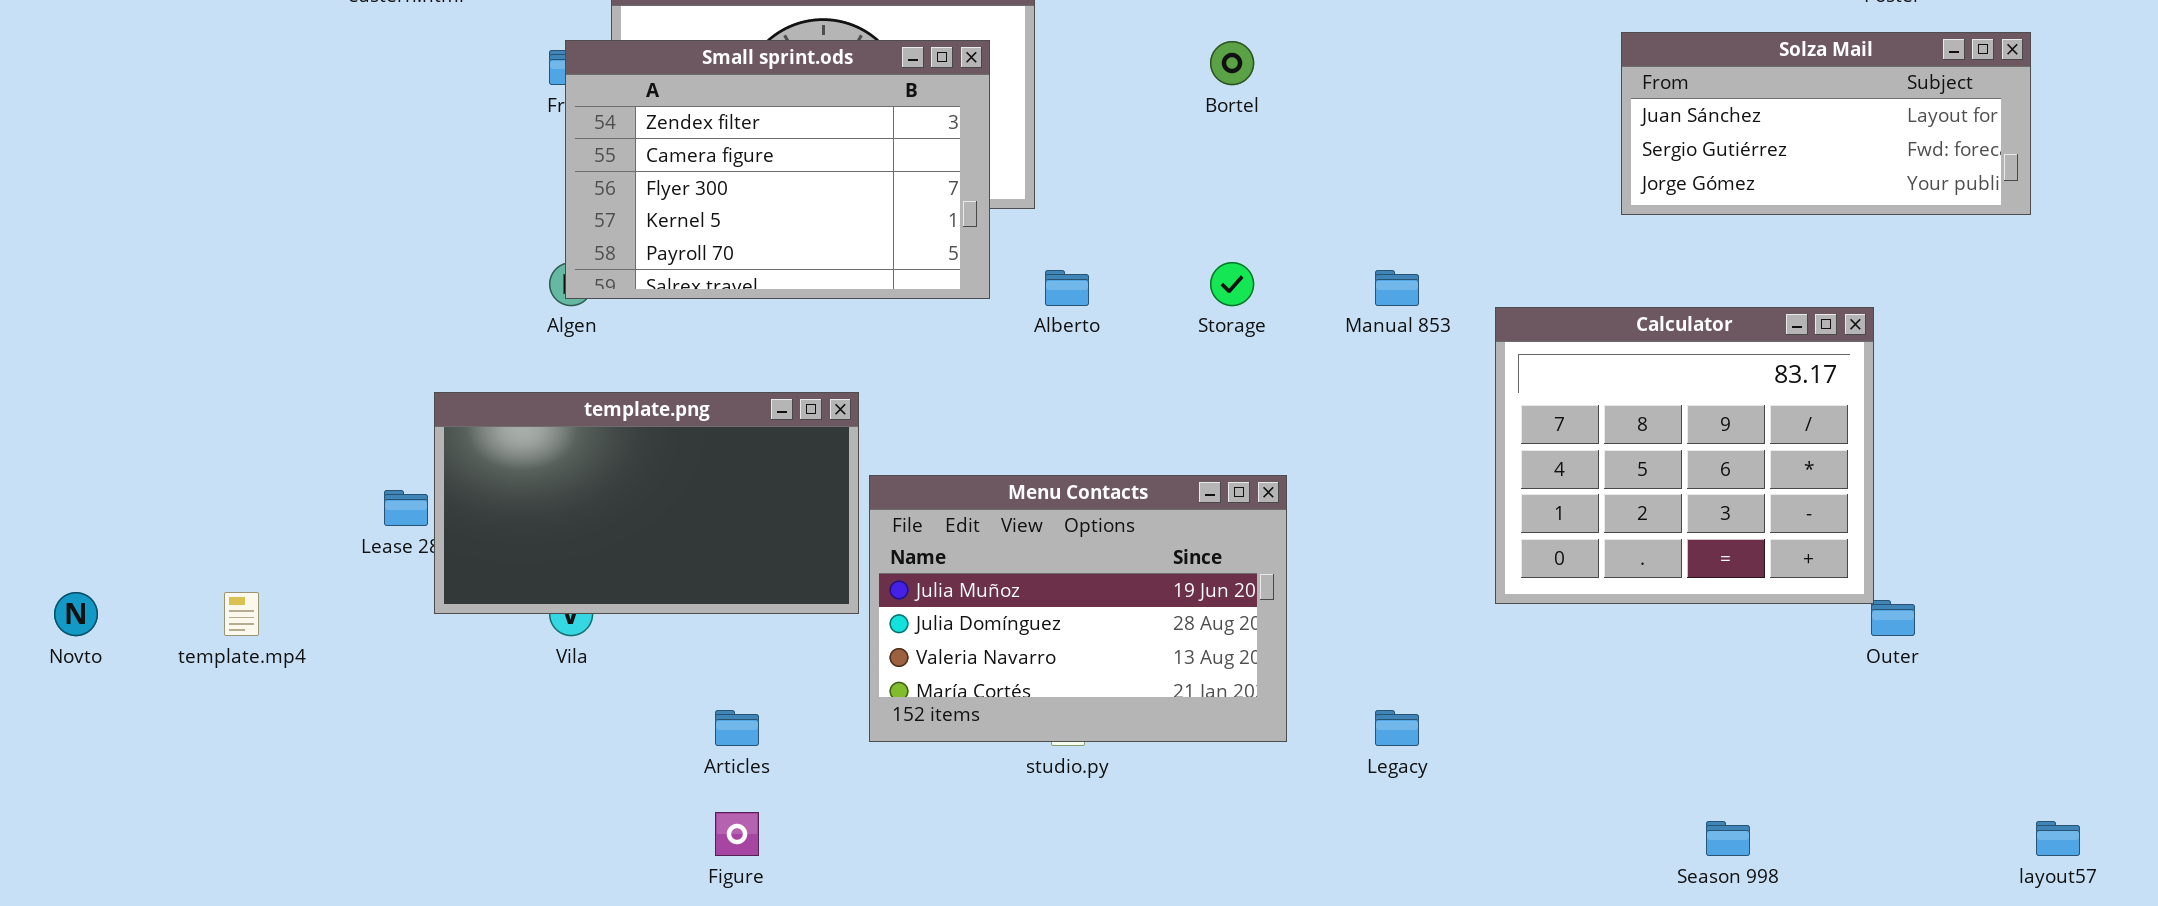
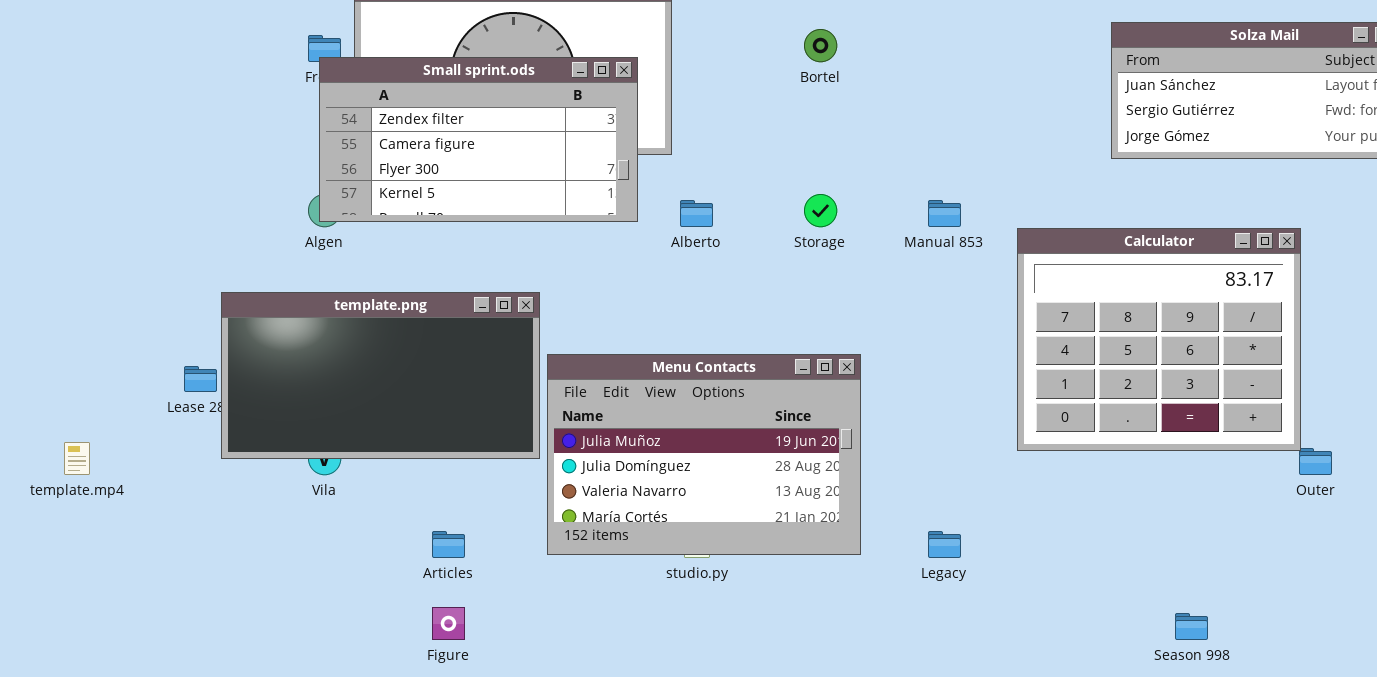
Small sprint.ods: [565,40,990,299] -> [319,57,638,222], resized

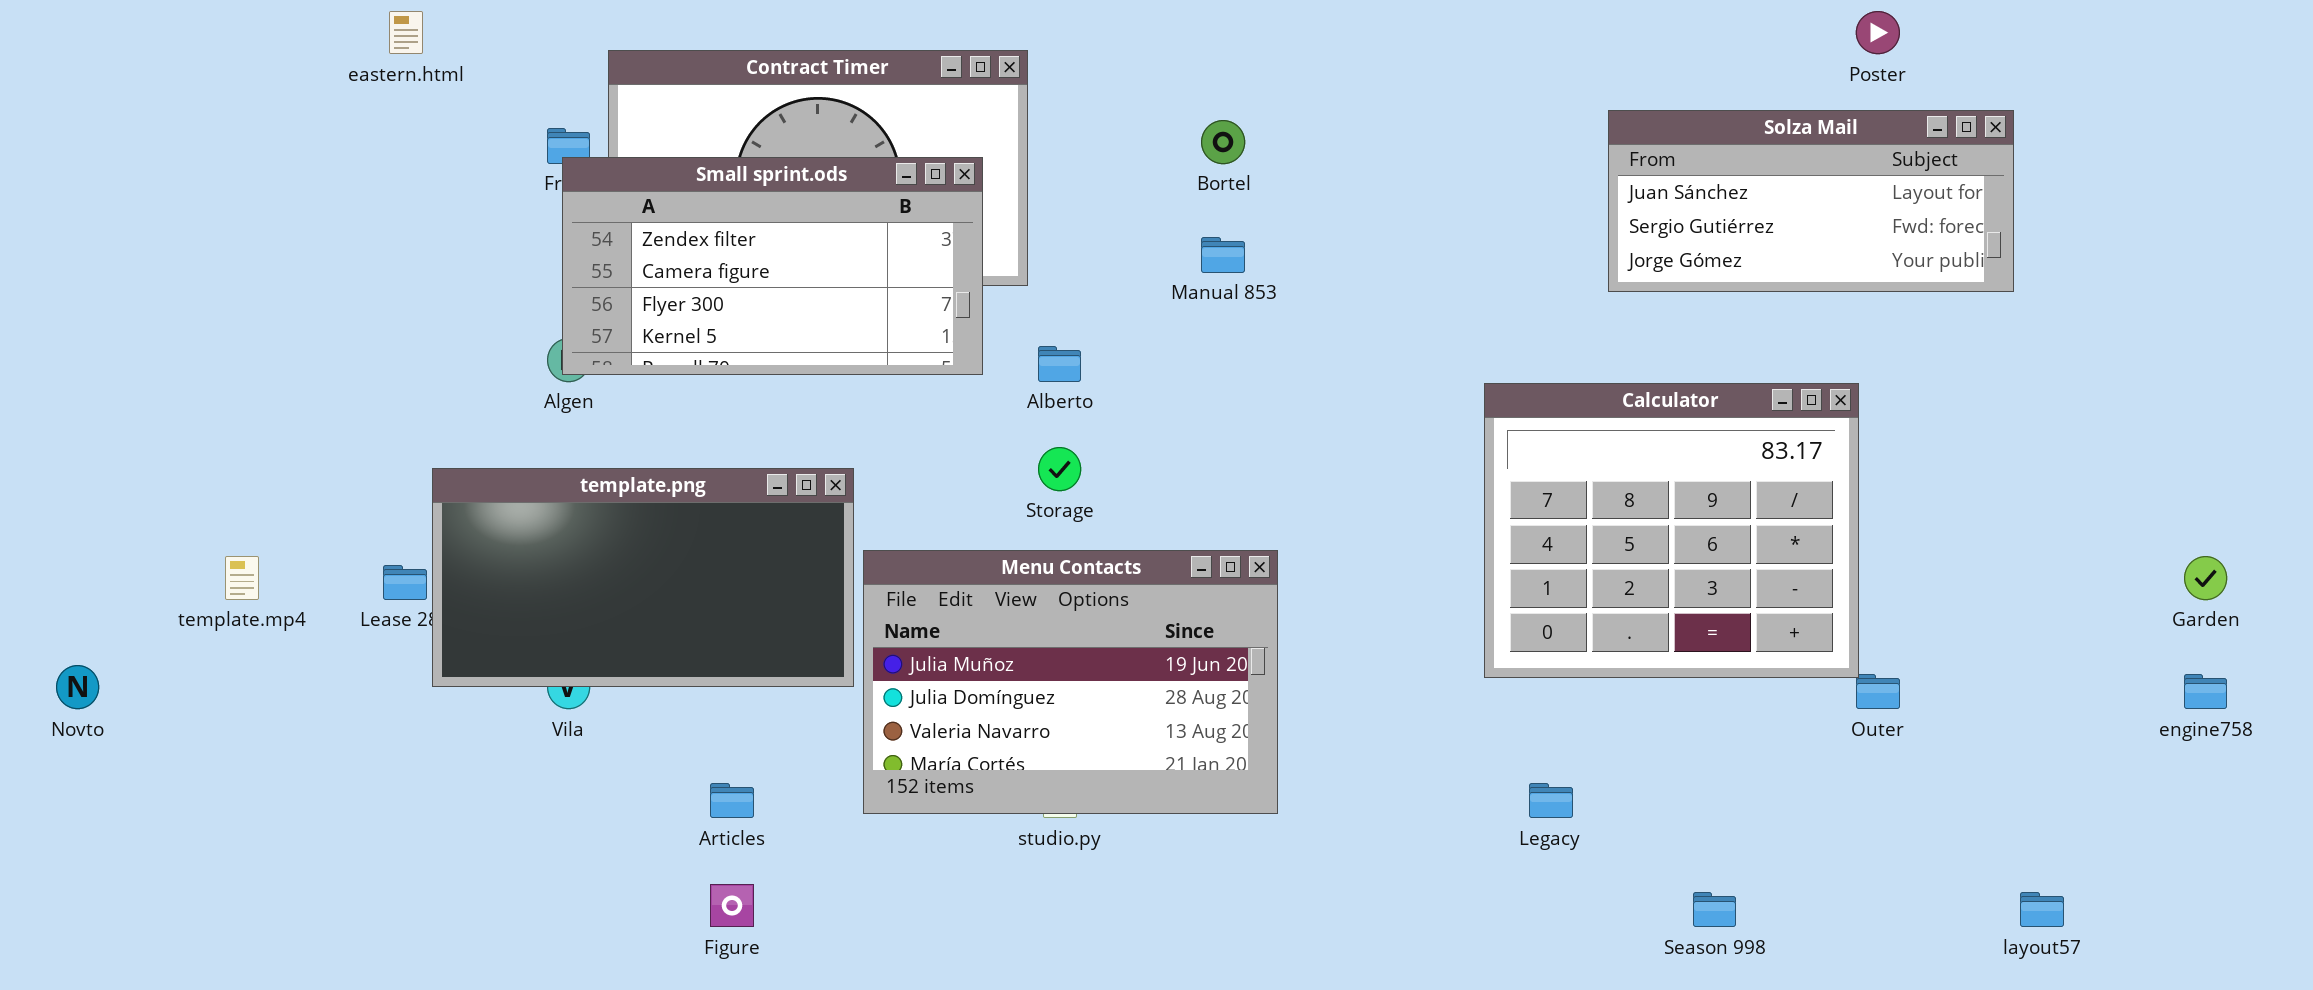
Storage: [804,194,837,227] -> [1038,447,1081,491], moved
Manual 853: [928,200,961,227] -> [1201,237,1245,273], moved
template.mp4: [64,442,90,475] -> [225,556,259,600], moved
Legacy: [928,531,961,558] -> [1529,783,1573,818], moved

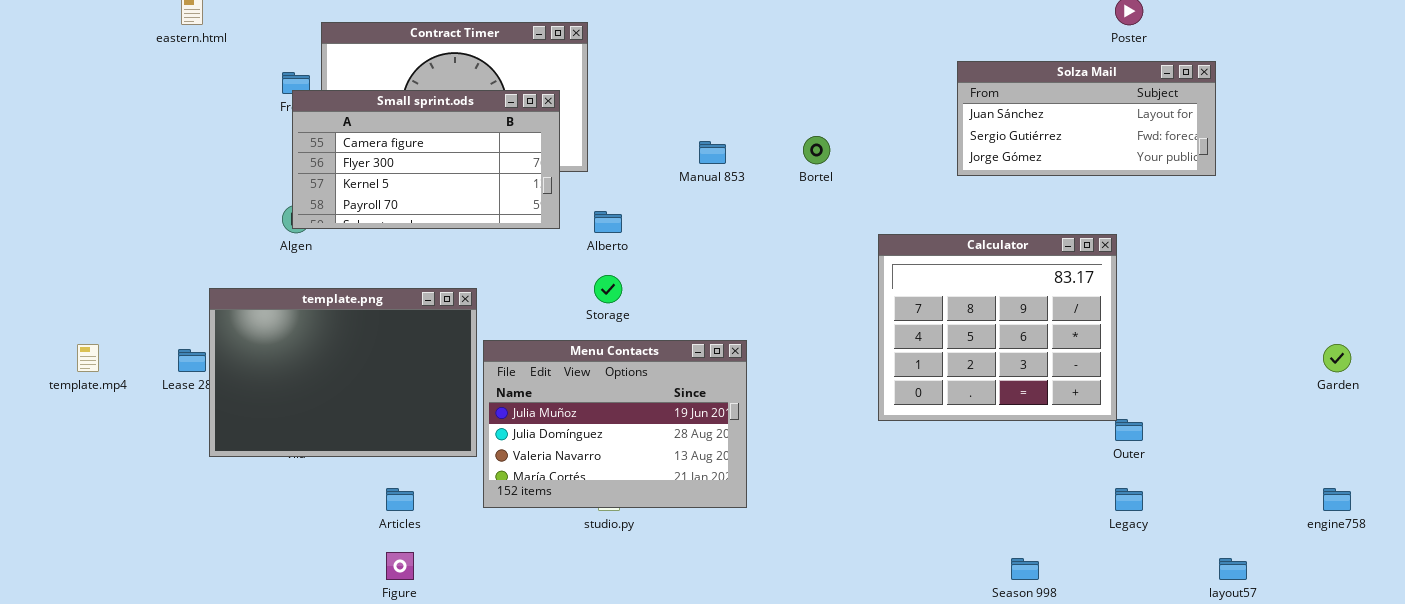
Bortel: [1201,120,1245,164] -> [803,136,830,164], moved
Small sprint.ods: [562,157,983,375] -> [292,90,560,229], scrolled down 1 row
template.png: [432,468,854,687] -> [209,288,477,457], resized
engine758: [2184,674,2227,709] -> [1323,488,1351,511], moved
Legacy: [1529,783,1573,818] -> [1115,488,1143,511], moved

